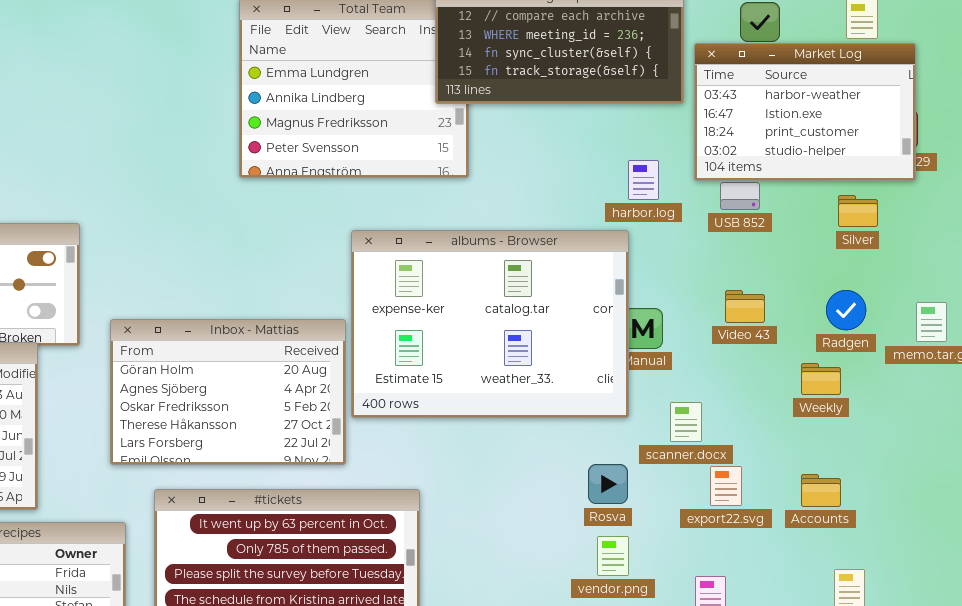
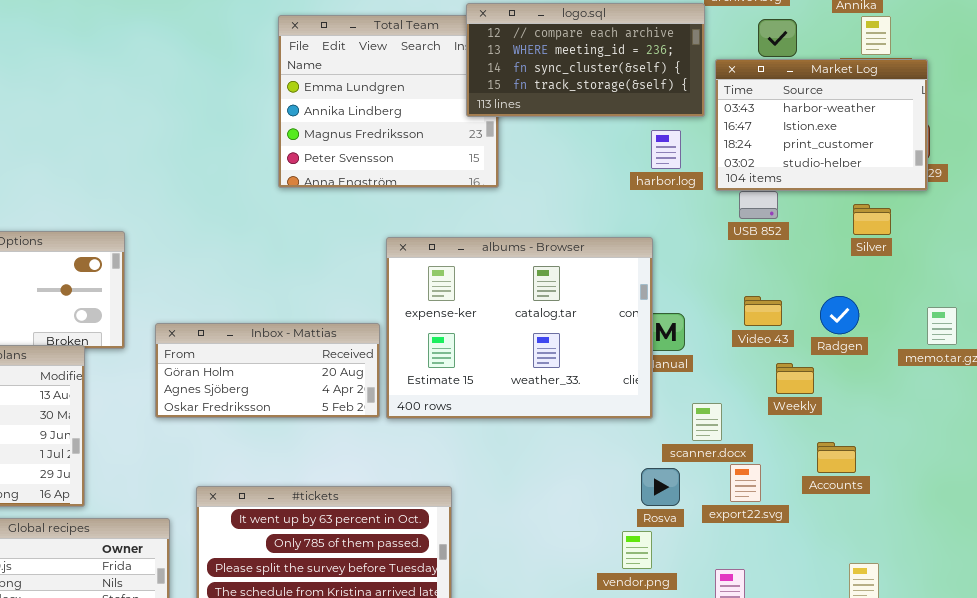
harbor.log: [628,160,659,200] -> [651,130,681,169], moved
Radgen: [826,290,866,330] -> [820,296,859,334], moved
Inbox - Mattias: [110,319,346,465] -> [155,323,380,418], resized
Weekly: [801,363,841,395] -> [776,363,814,394], moved
Rosva: [588,464,628,504] -> [641,468,680,506], moved
Accounts: [801,474,841,507] -> [817,442,856,473], moved

